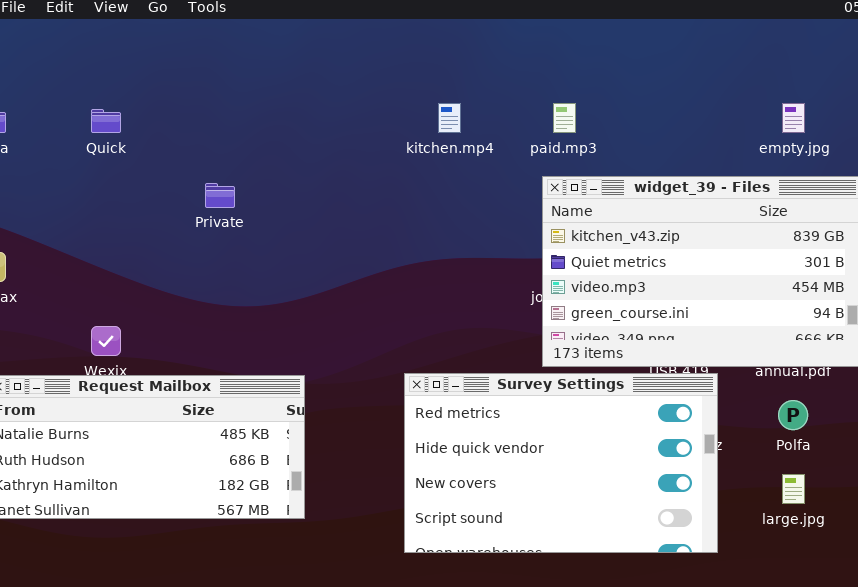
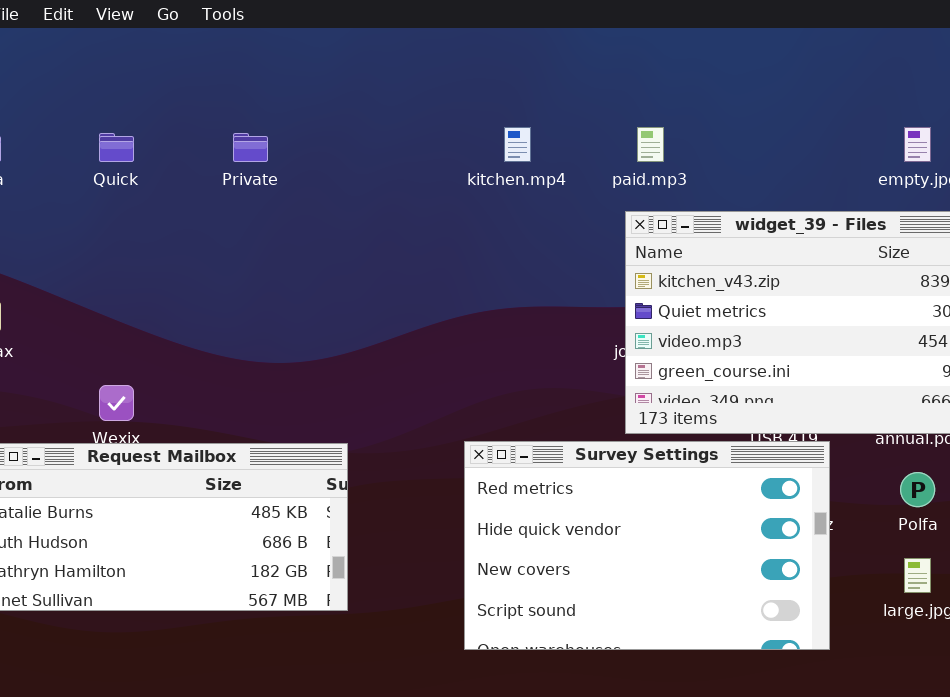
Private: [205,183,235,208] -> [233,133,268,162], moved

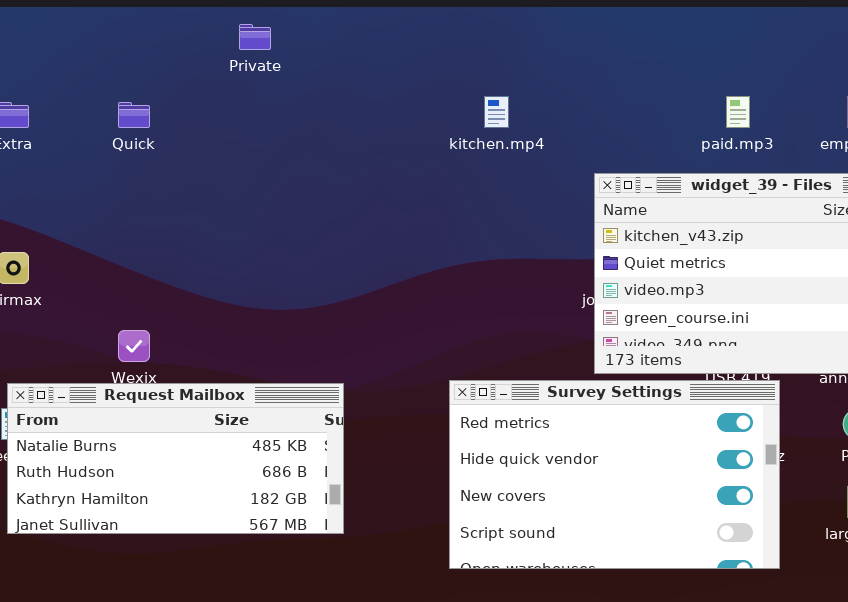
paid.mp3: [637,127,664,162] -> [726,96,750,128], moved
Private: [233,133,268,162] -> [239,24,271,50], moved

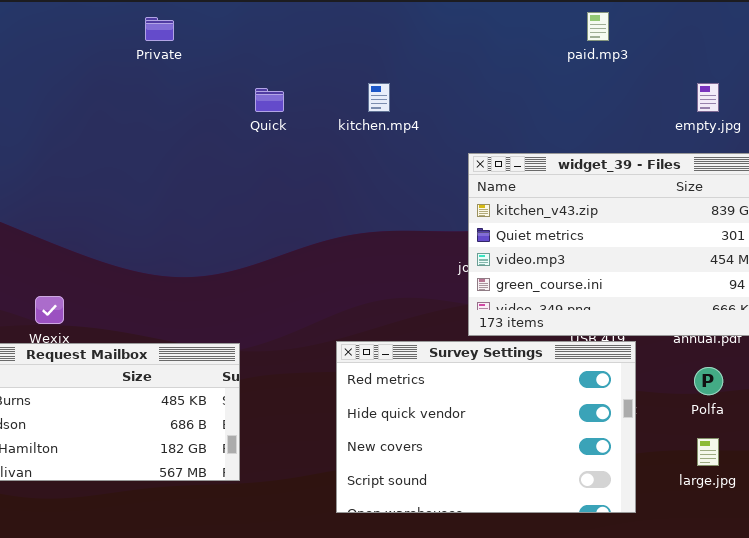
paid.mp3: [726,96,750,128] -> [587,12,609,41], moved
Quick: [118,102,150,128] -> [255,88,284,112], moved

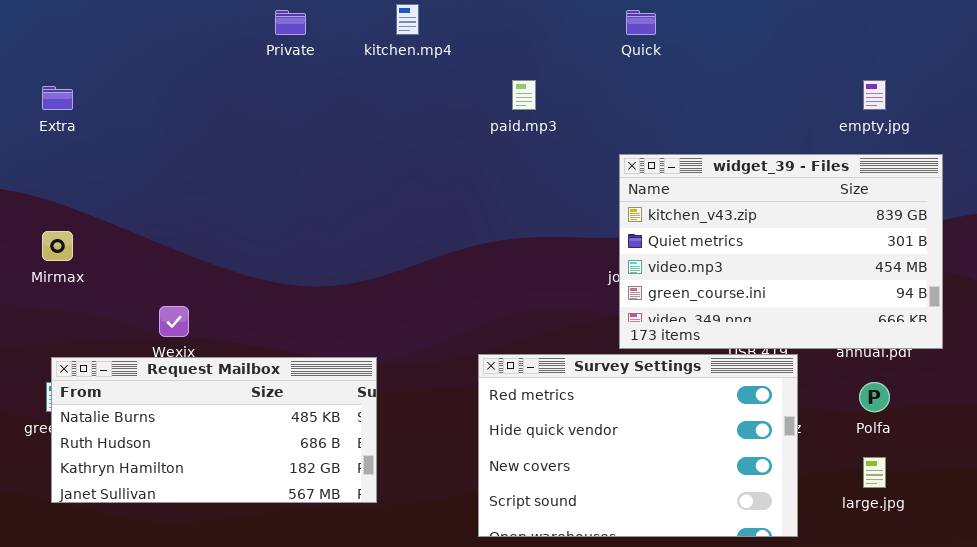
paid.mp3: [587,12,609,41] -> [512,80,536,110], moved
kitchen.mp4: [368,83,390,112] -> [396,4,419,35], moved
Quick: [255,88,284,112] -> [626,10,656,35], moved

